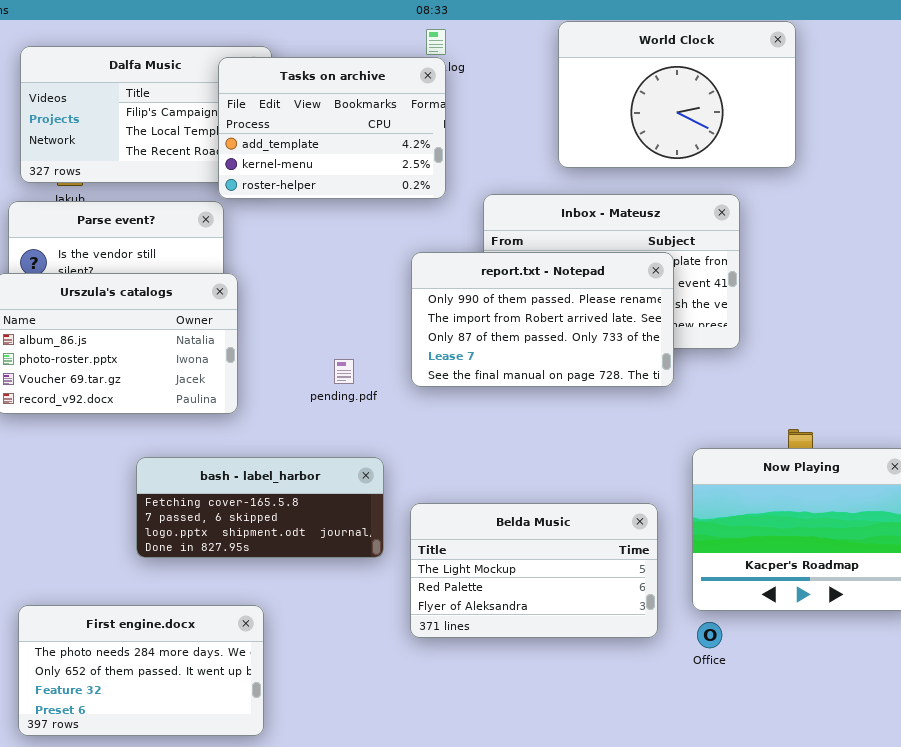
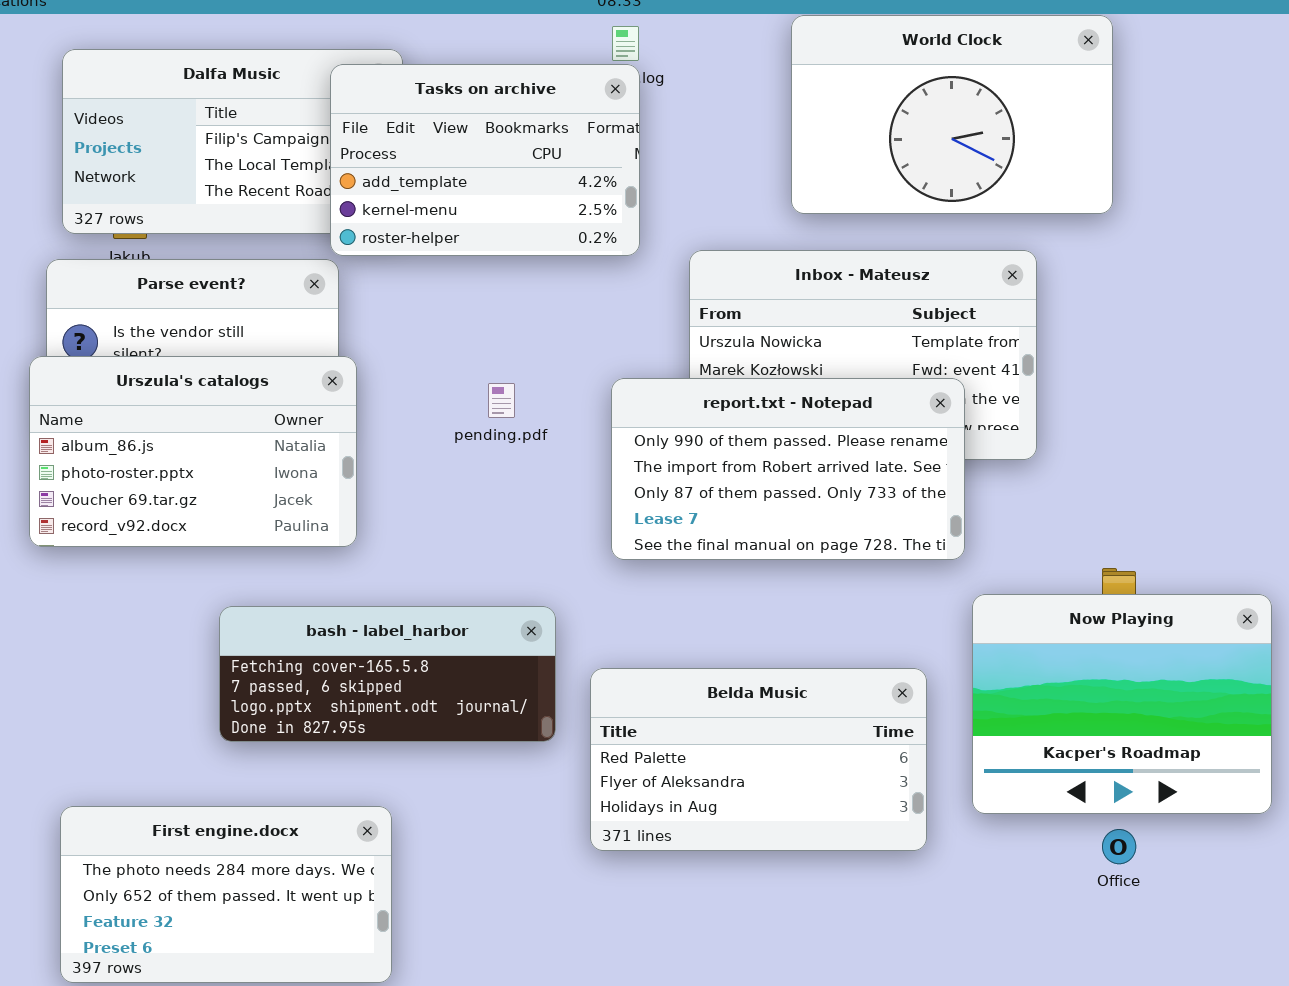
report.txt - Notepad: [411,252,674,387] -> [611,378,965,560], moved
pending.pdf: [334,359,354,384] -> [488,383,515,418], moved
Belda Music: [410,503,658,638] -> [590,668,927,851], scrolled down 1 row
Office: [697,622,722,648] -> [1102,829,1136,864], moved

